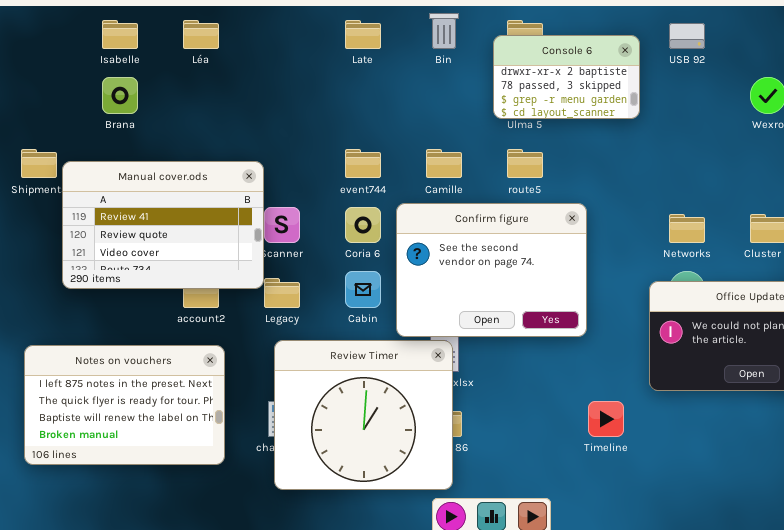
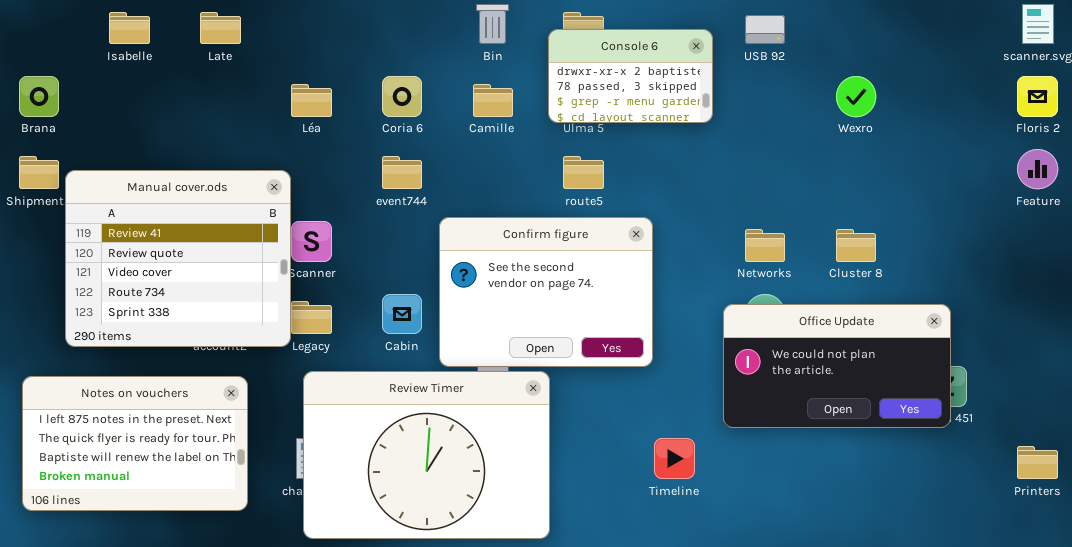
Léa: [183,20,219,49] -> [291,84,332,117], moved
Late: [345,20,381,49] -> [200,12,241,44], moved
Brana: [102,77,138,114] -> [19,76,59,117], moved
Camille: [426,149,462,178] -> [473,84,513,117], moved
Manual cover.ods: [62,161,264,289] -> [65,170,291,347], resized
Coria 6: [345,207,381,243] -> [382,76,422,117], moved
Review Timer: [274,340,453,490] -> [303,371,550,539], resized

